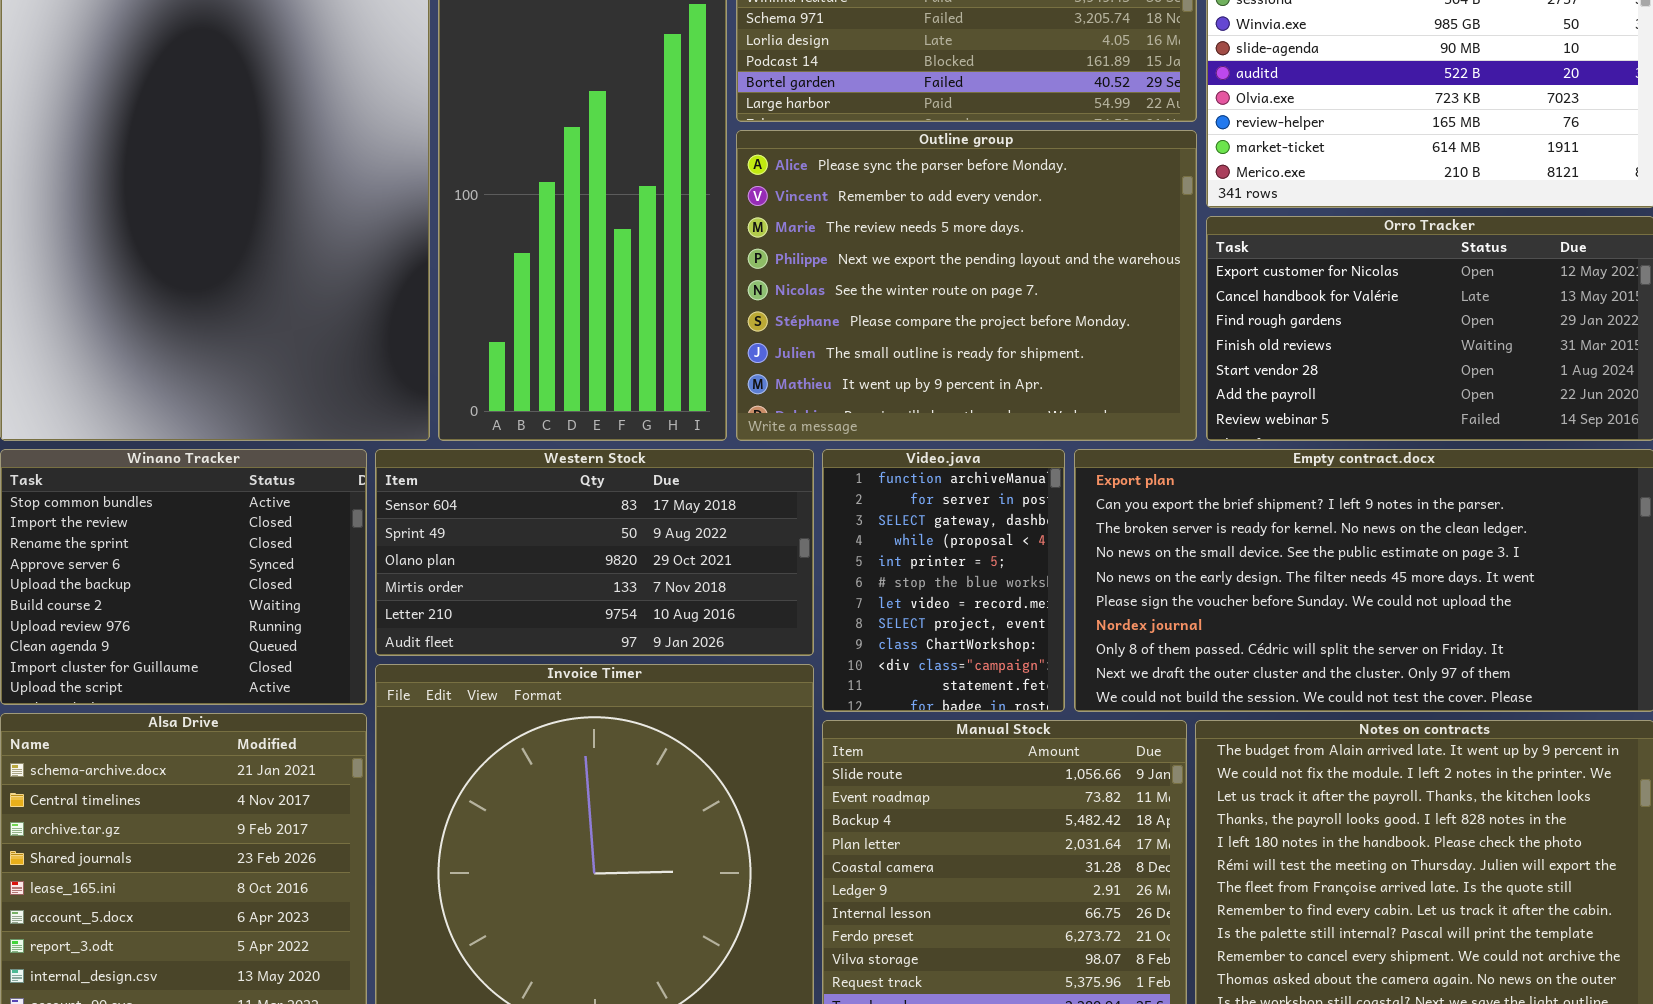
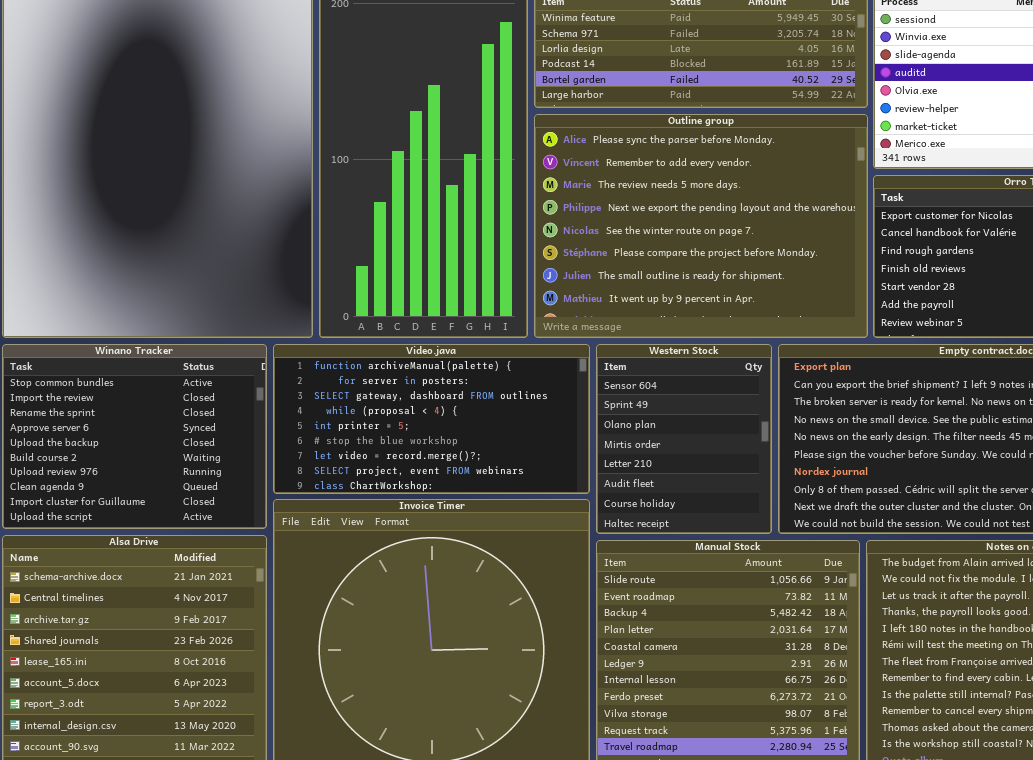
Western Stock: [375,449,814,656] -> [596,344,772,534], moved, resized
Video.java: [822,449,1065,712] -> [273,344,590,494], moved, resized

